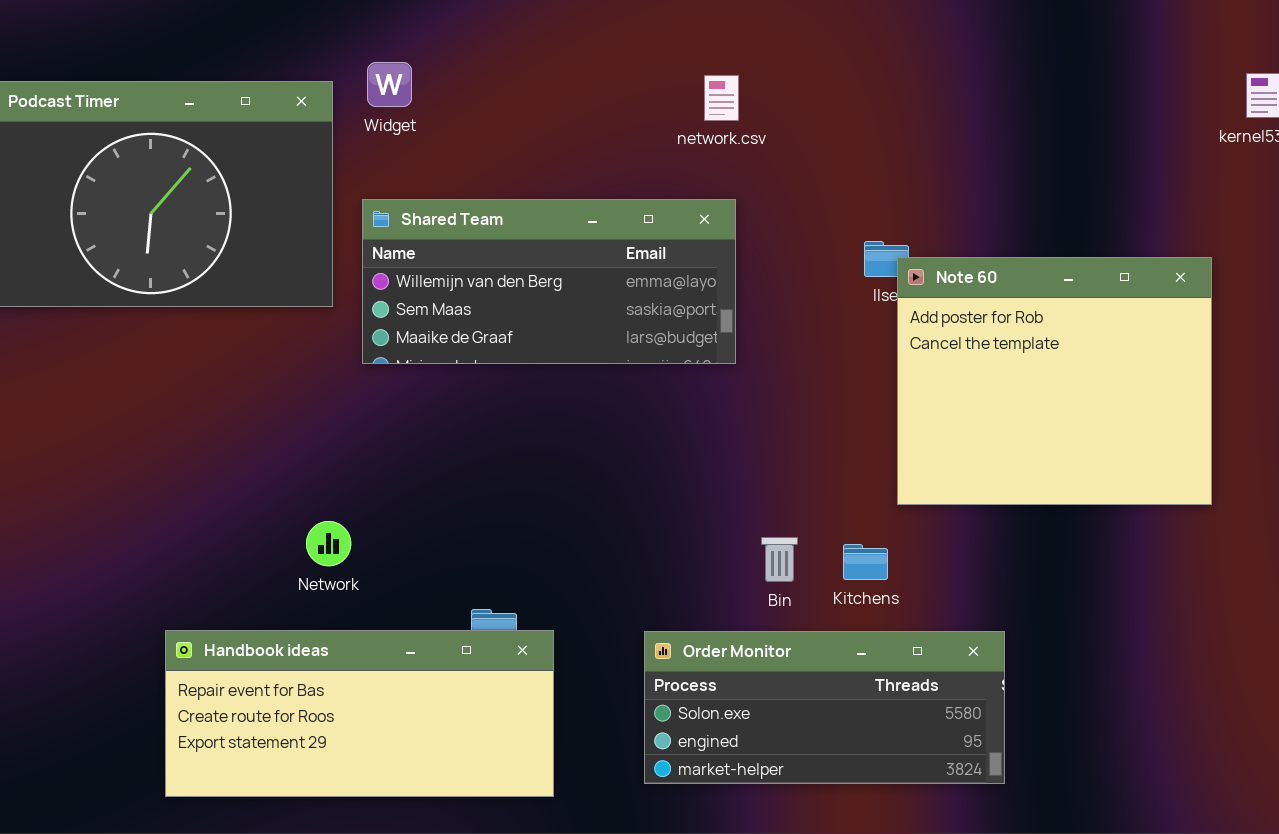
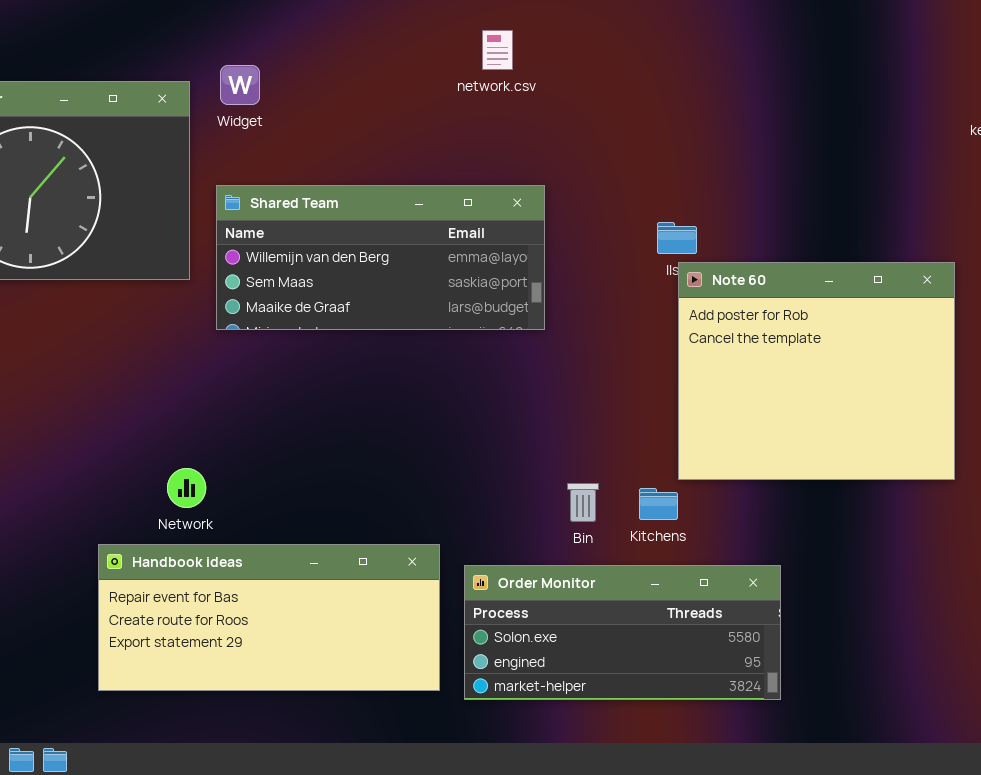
network.csv: [704,75,739,121] -> [482,30,513,70], moved
Note 60: [897,257,1212,505] -> [678,262,955,480], moved
Handbook ideas: [165,630,554,797] -> [98,544,440,691], moved

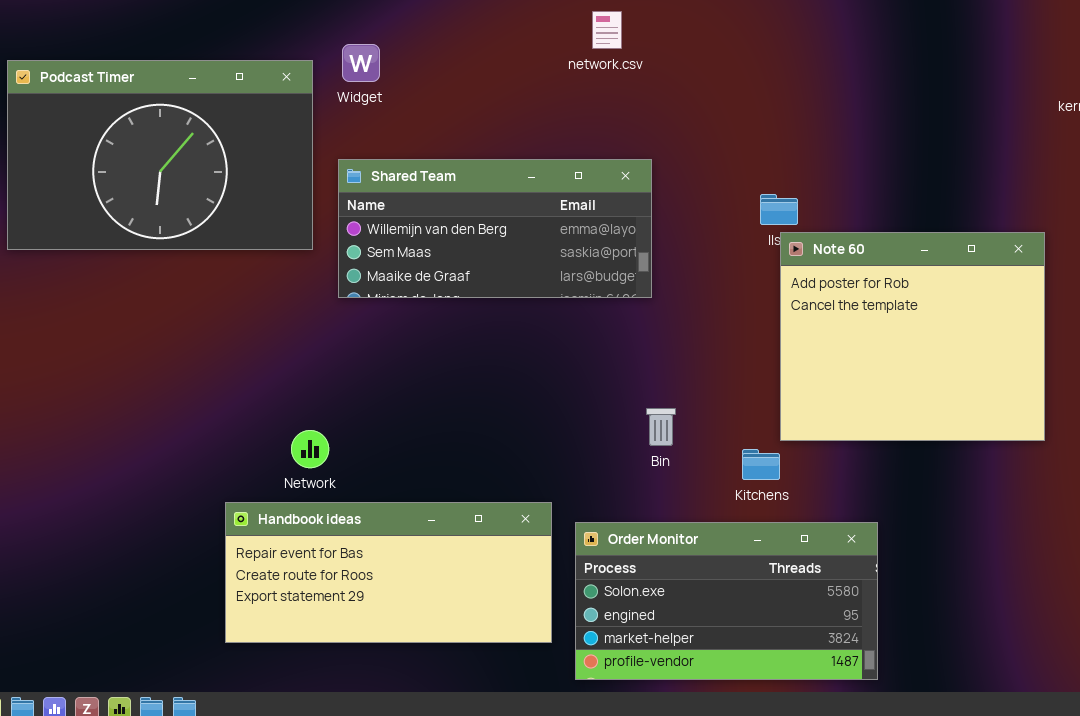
Bin: [567,483,599,522] -> [646,408,676,446], moved
Order Monitor: [464,565,781,700] -> [575,522,878,680], resized

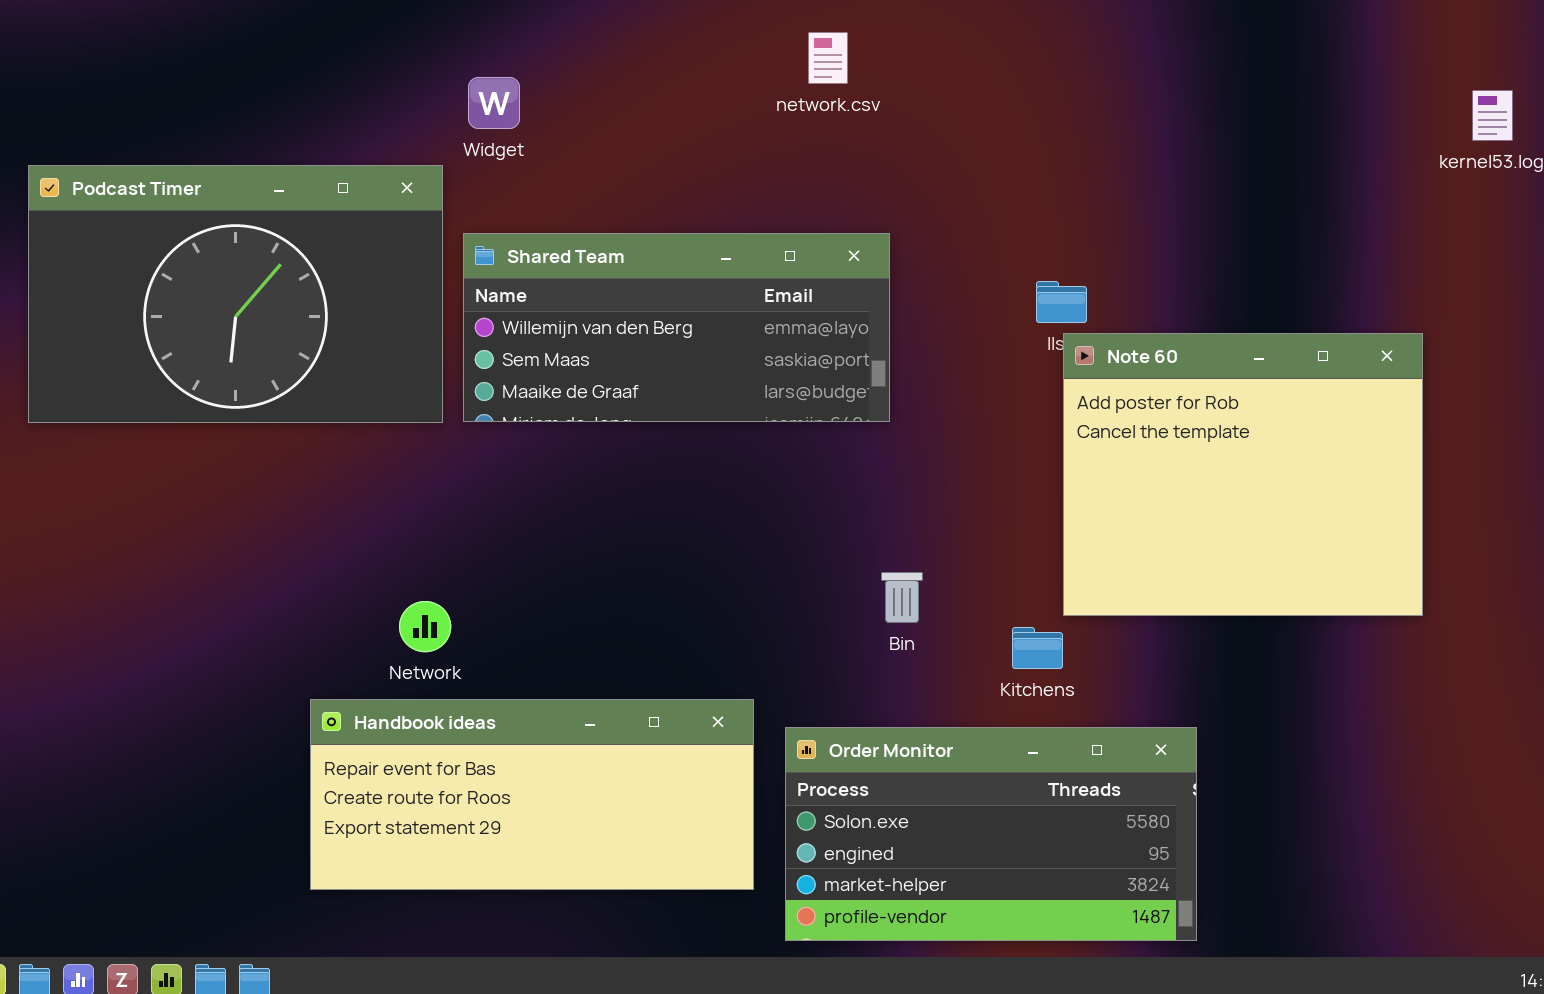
Podcast Timer: [7,60,313,250] -> [28,165,443,423], moved

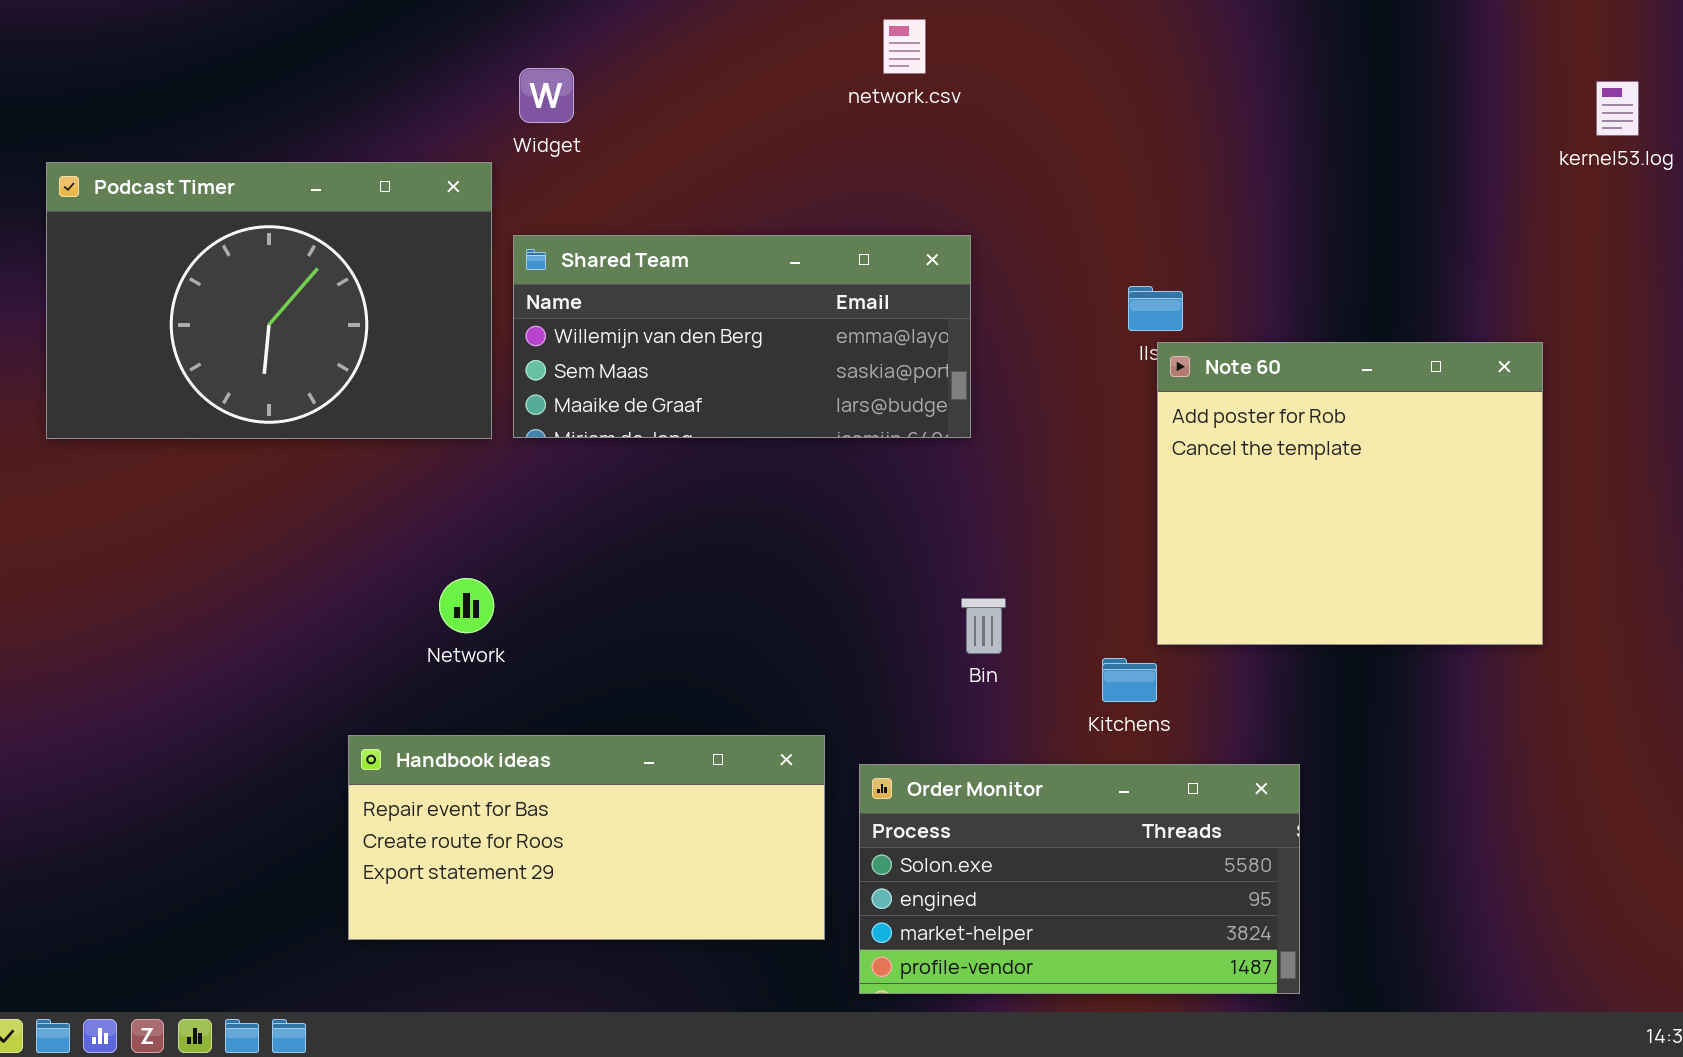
Network: [399,601,451,652] -> [439,578,494,633], moved

